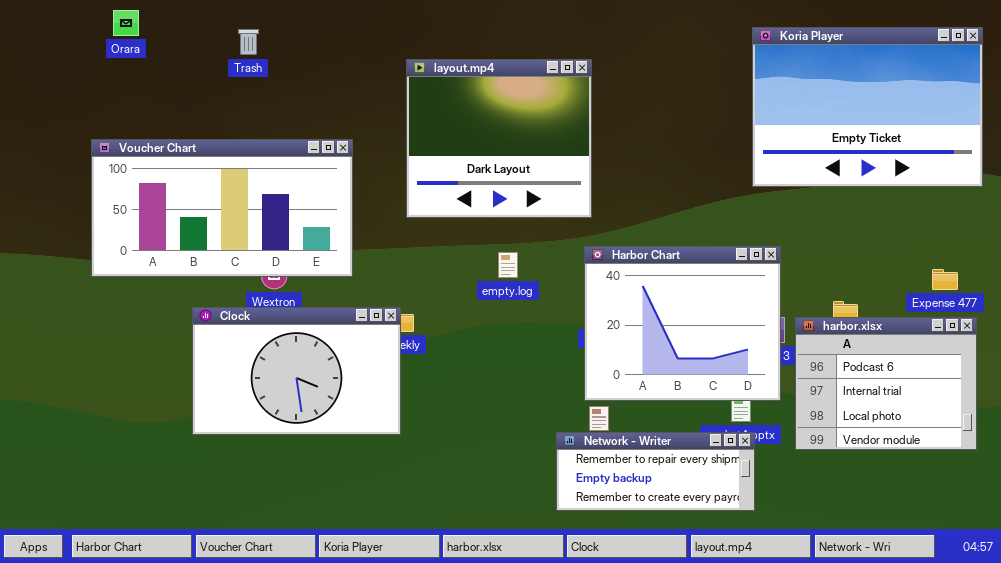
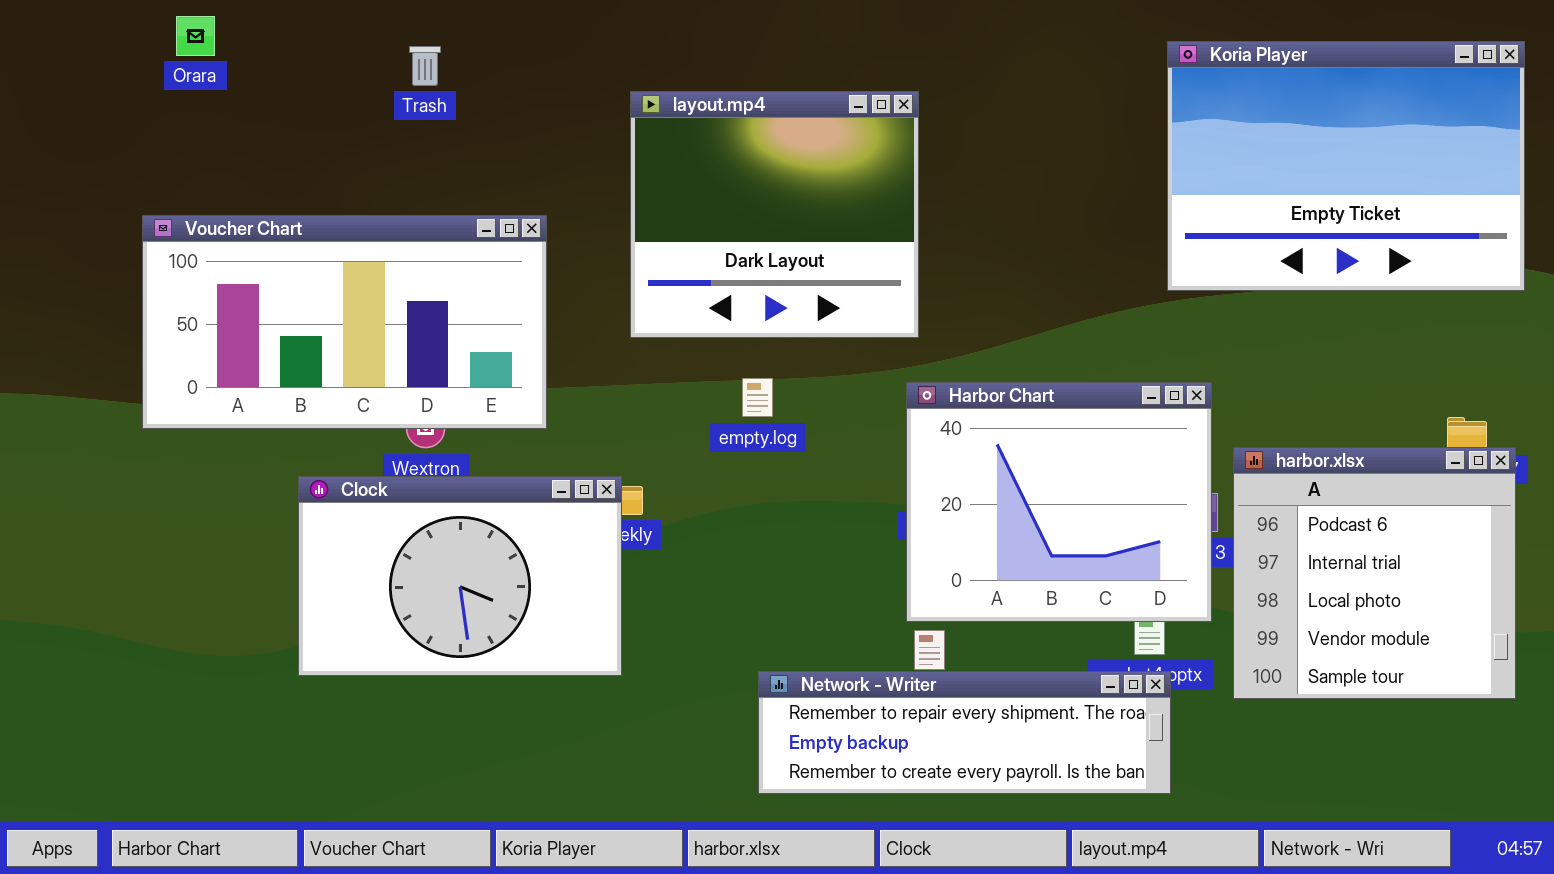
Trash: [238,29,259,55] -> [409,46,441,86], moved
empty.log: [498,252,518,278] -> [742,378,773,417], moved
harbor.xlsx: [795,317,977,450] -> [1233,447,1516,699], resized
Network - Writer: [556,432,755,511] -> [758,671,1171,794], resized

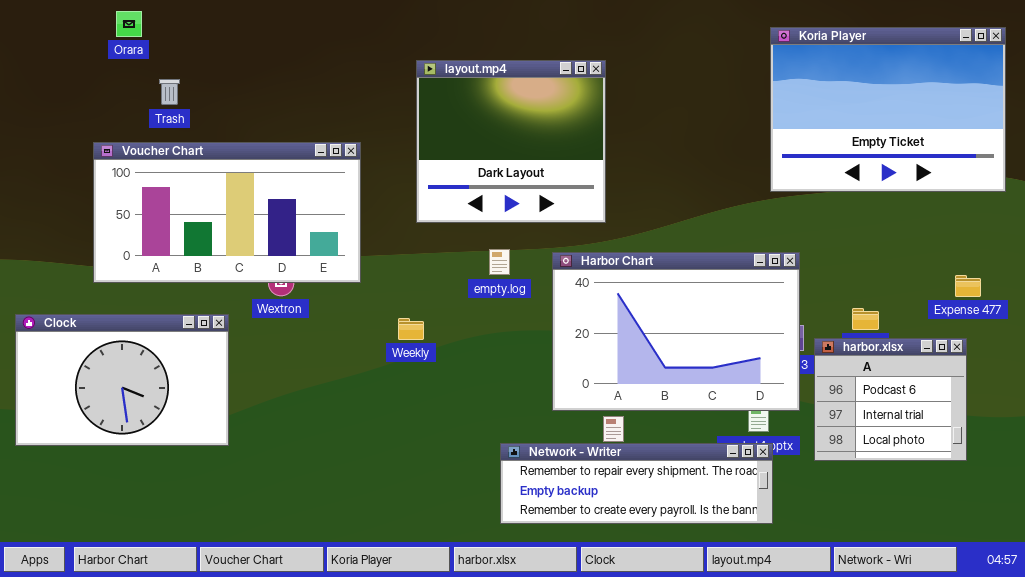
Trash: [409,46,441,86] -> [159,79,180,105], moved
Harbor Chart: [906,382,1212,622] -> [552,252,800,411], resized
harbor.xlsx: [1233,447,1516,699] -> [814,338,967,461], resized
Clock: [298,476,622,676] -> [15,314,229,446], moved

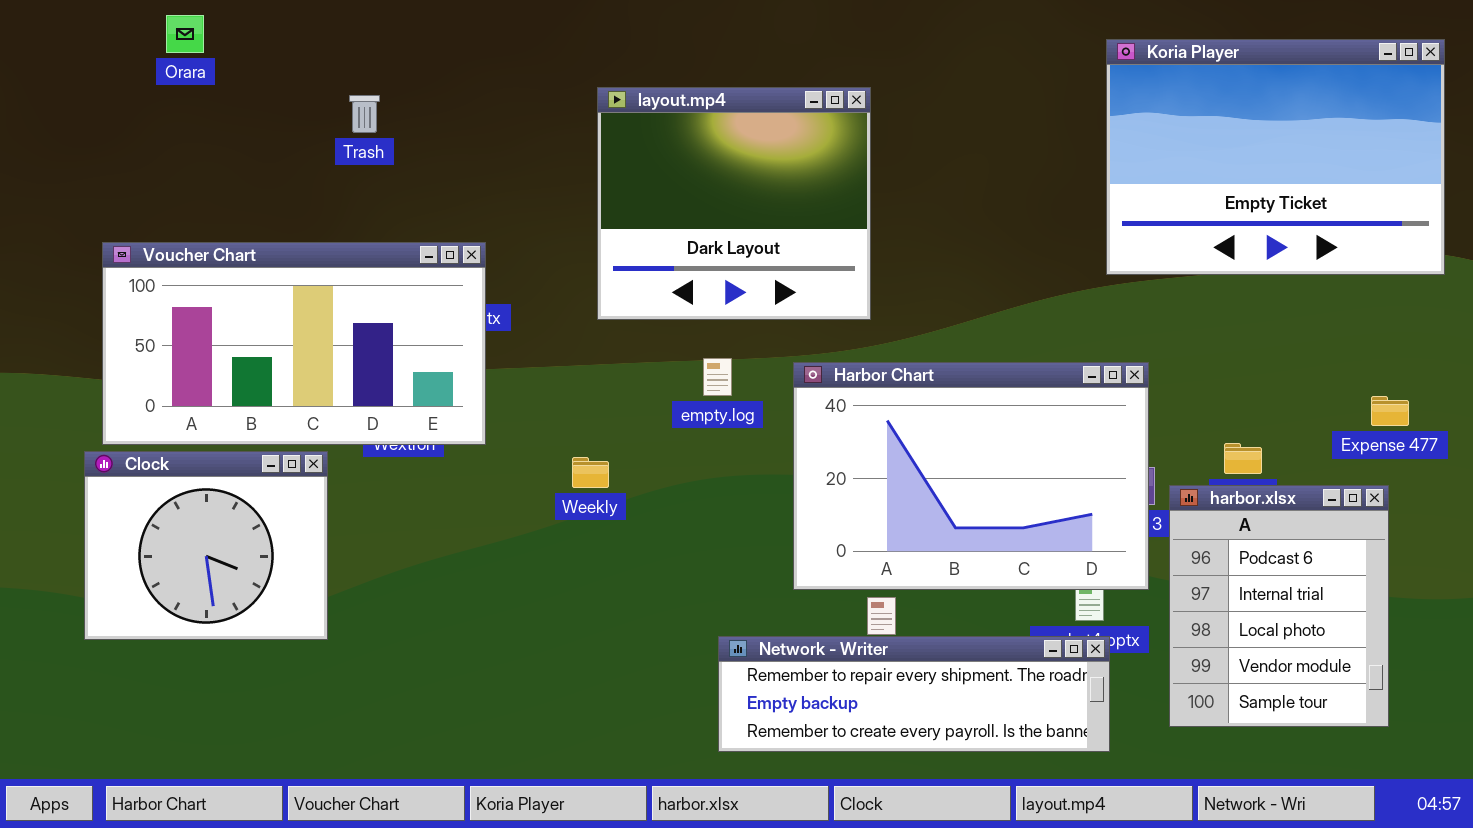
Trash: [159,79,180,105] -> [349,95,380,133], moved
Voucher Chart: [93,142,361,283] -> [102,242,486,445], moved
Clock: [15,314,229,446] -> [84,451,328,640], resized
harbor.xlsx: [814,338,967,461] -> [1169,485,1389,727], resized

